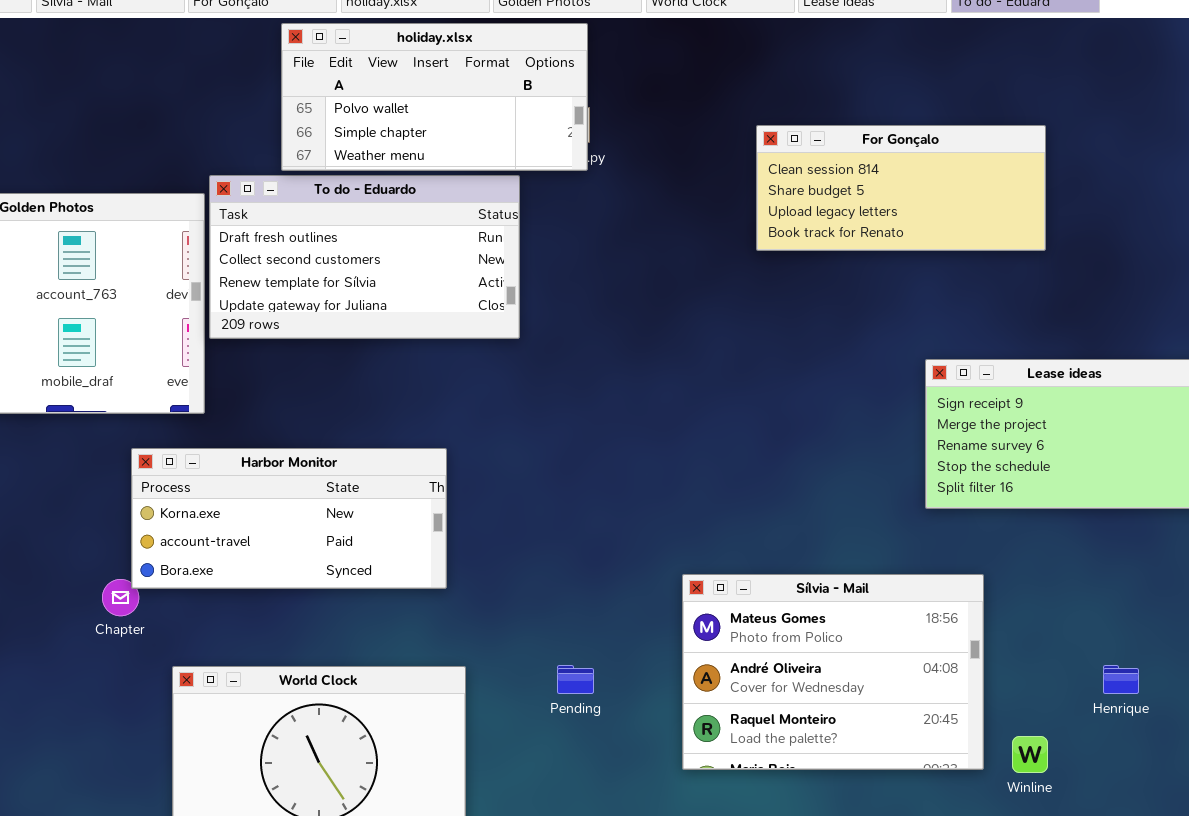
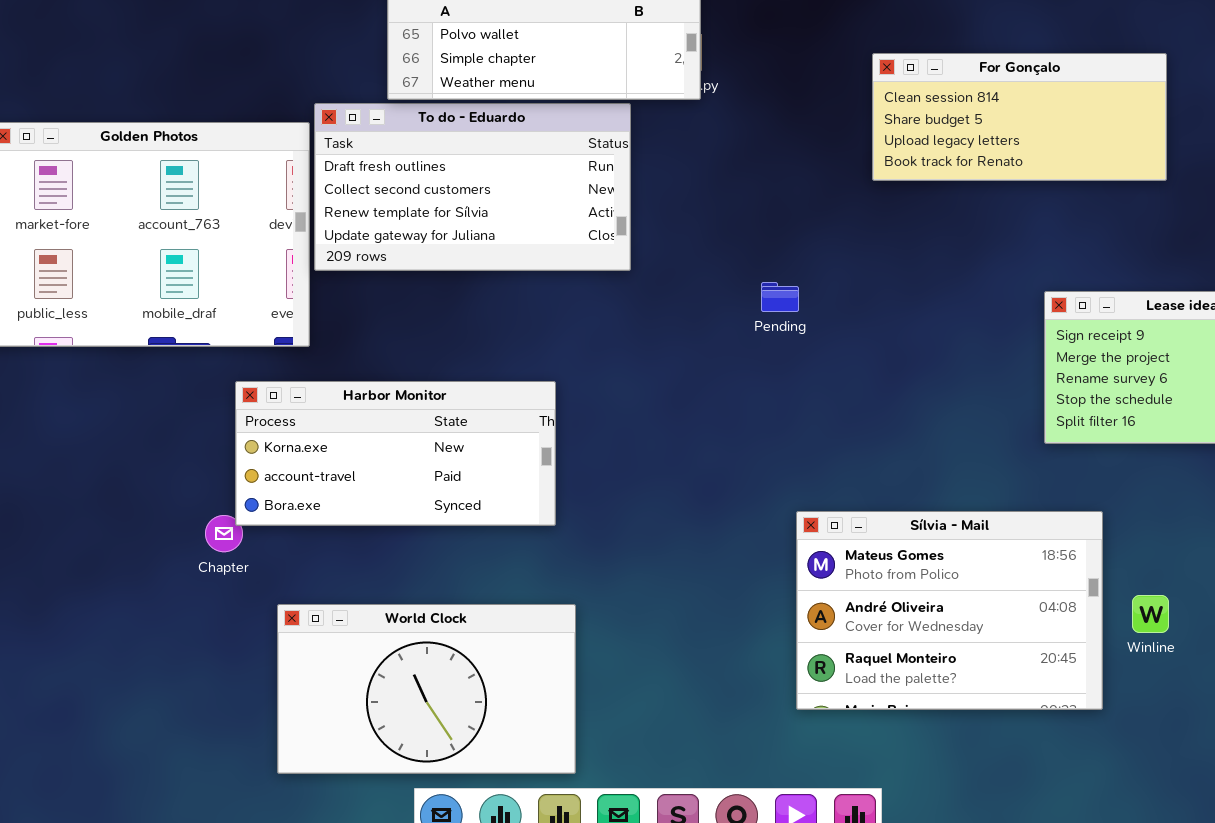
Pending: [557,665,594,694] -> [761,282,799,312], moved
Winline: [1012,736,1048,773] -> [1132,595,1169,633], moved

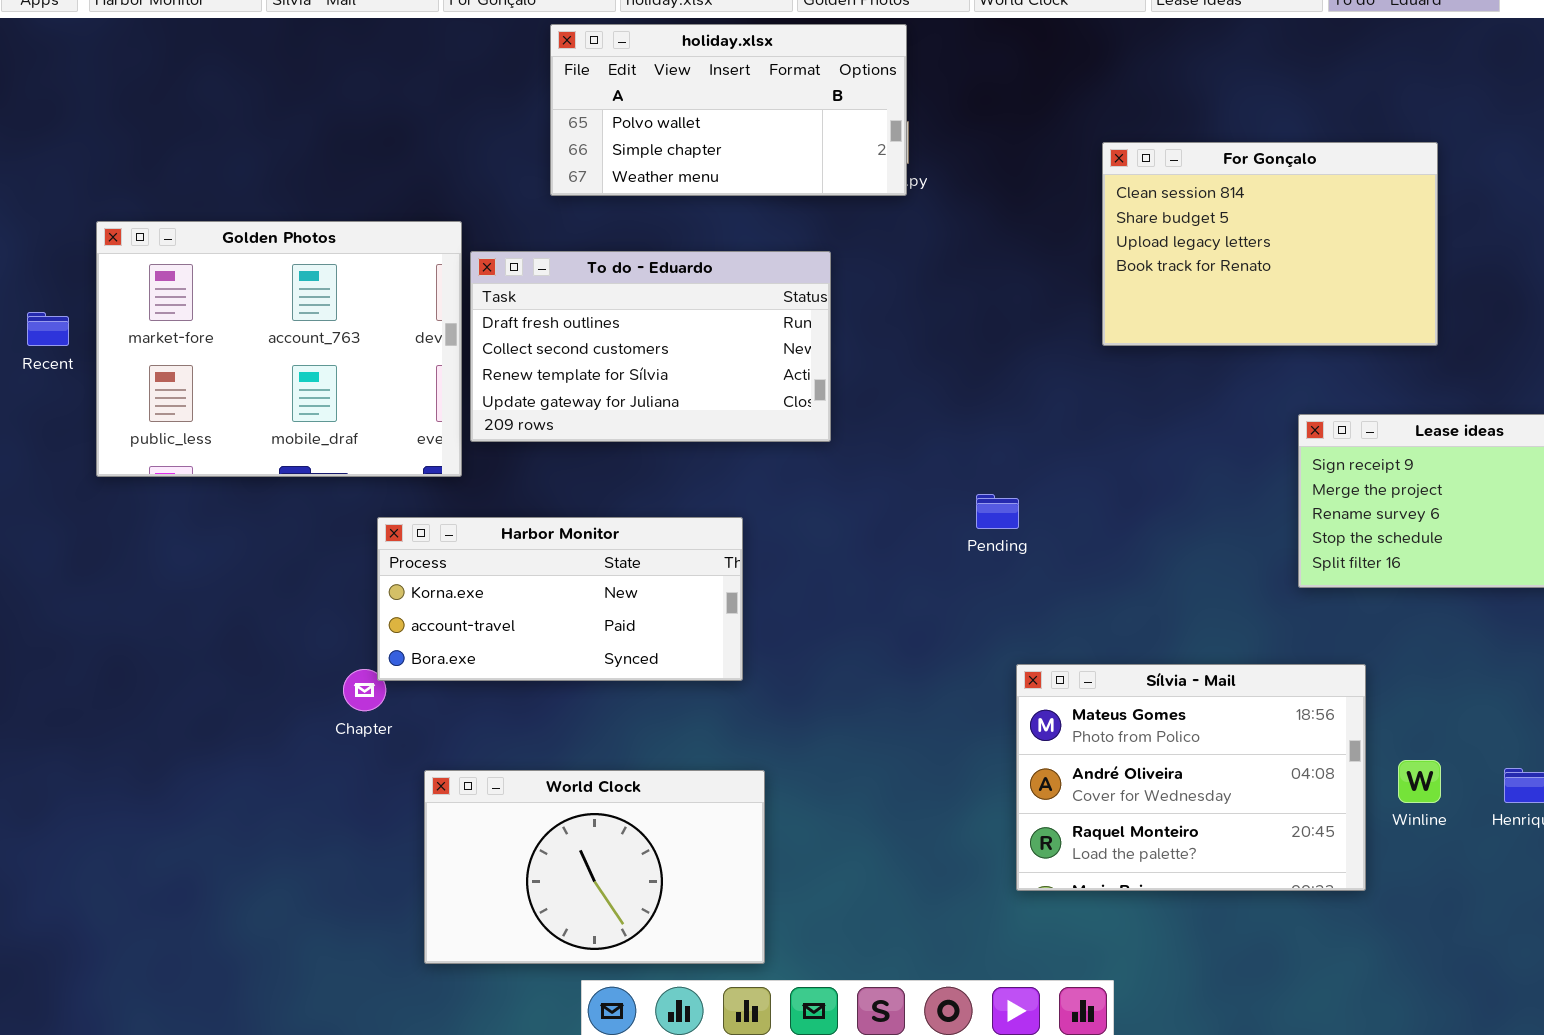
For Gonçalo: [872,53,1167,181] -> [1102,142,1438,346], resized
To do - Eduardo: [314,103,631,271] -> [470,251,831,442], moved
Pending: [761,282,799,312] -> [976,494,1019,529], moved

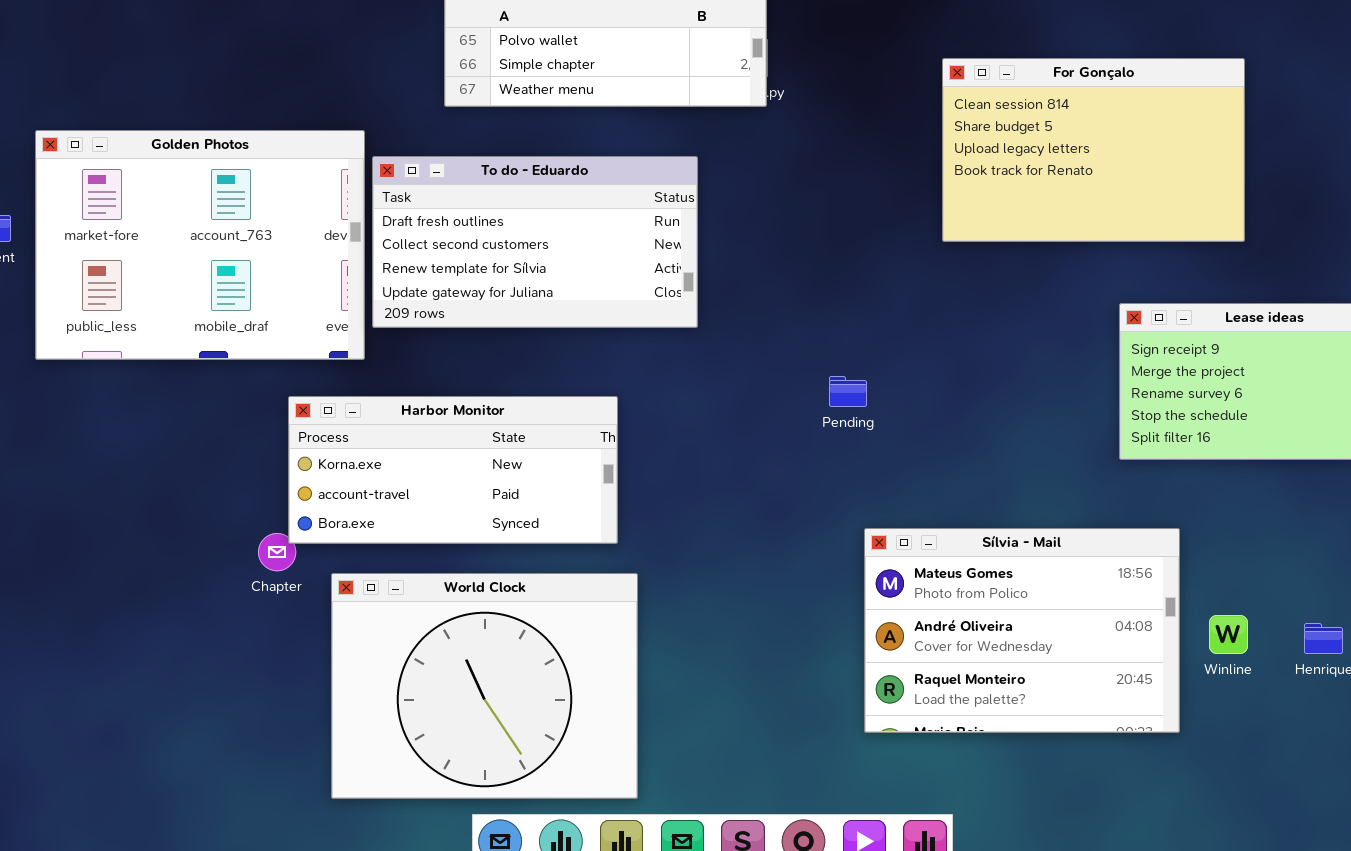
World Clock: [424,770,765,964] -> [331,573,638,799], resized

